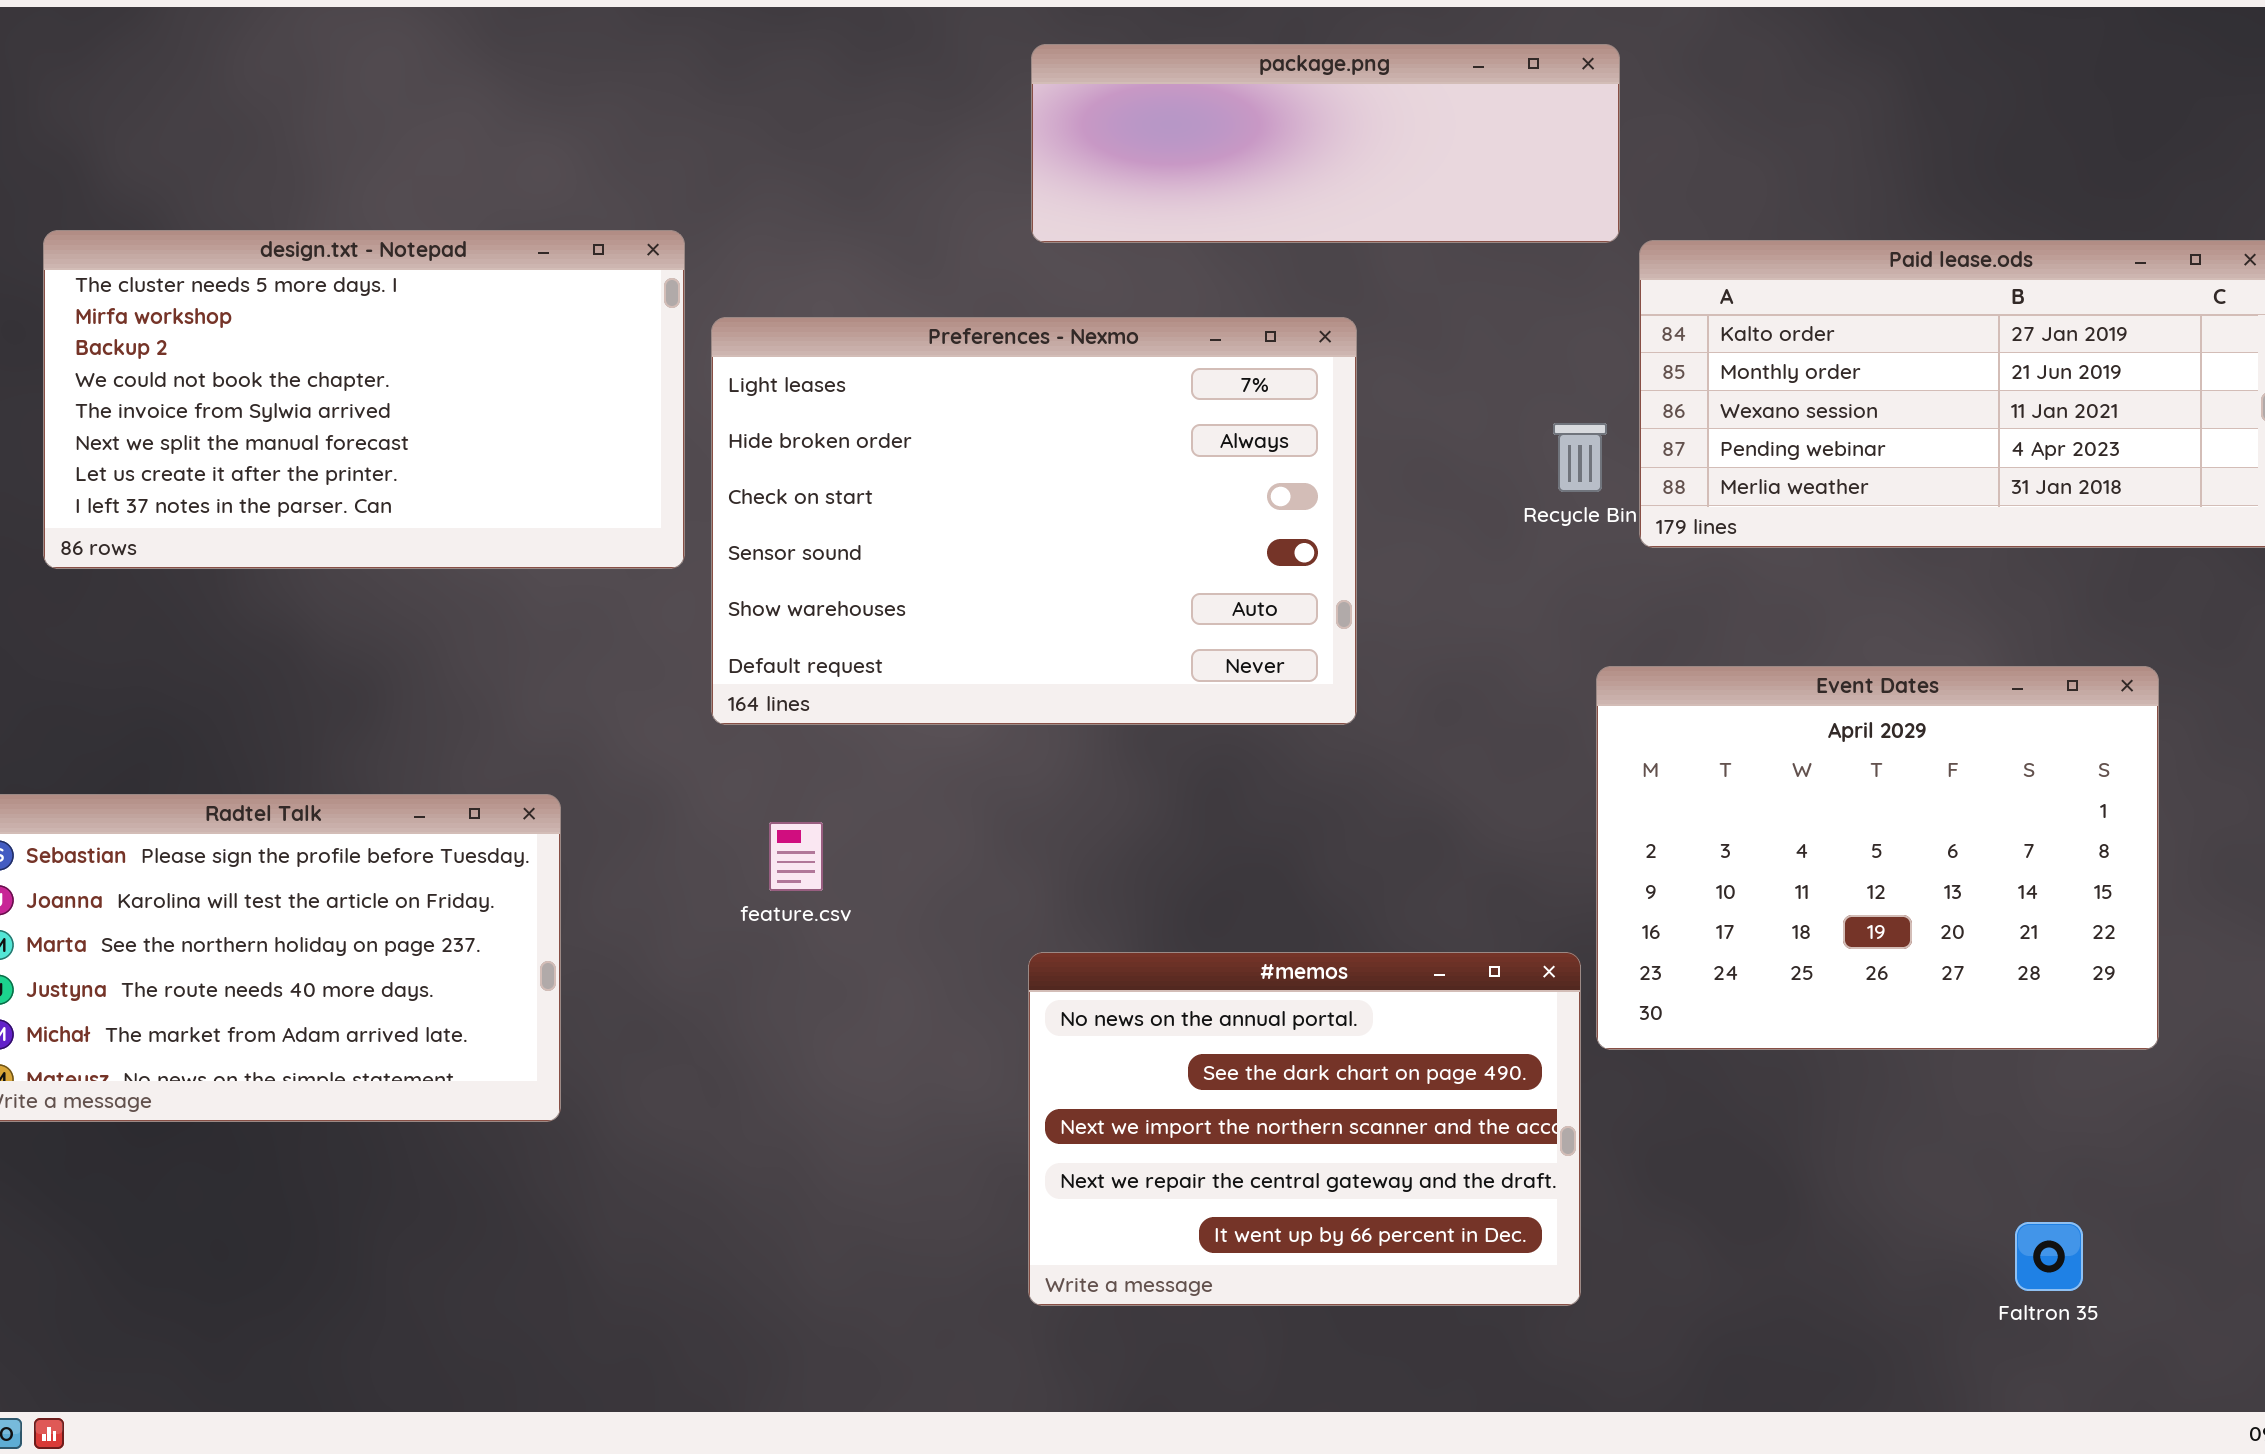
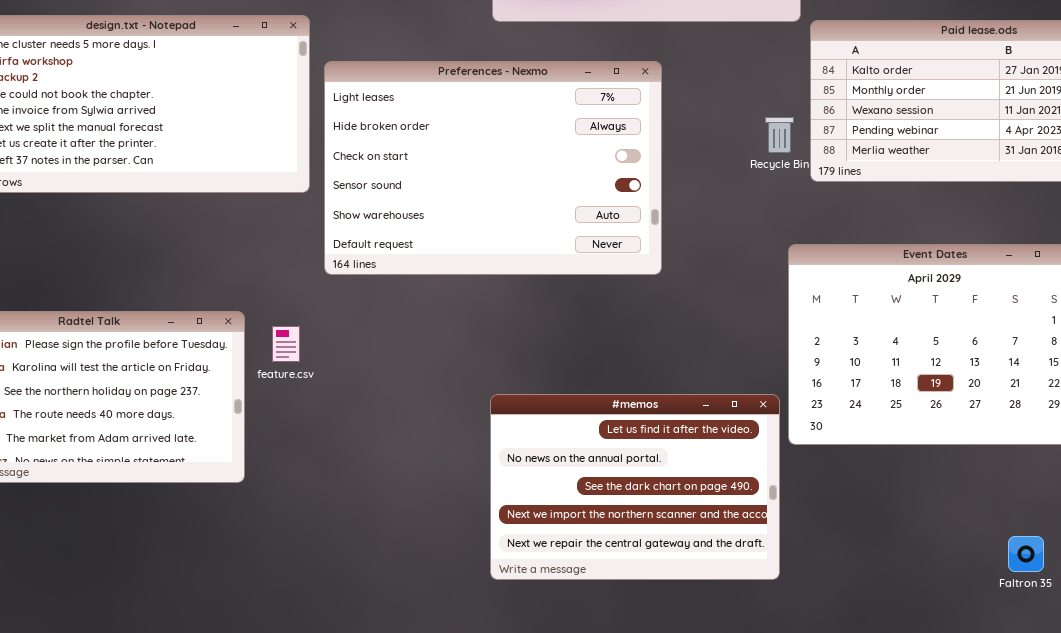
feature.csv: [769,822,823,891] -> [272,326,300,362], moved
#memos: [1028,952,1581,1306] -> [490,394,780,580], scrolled up 1 row

